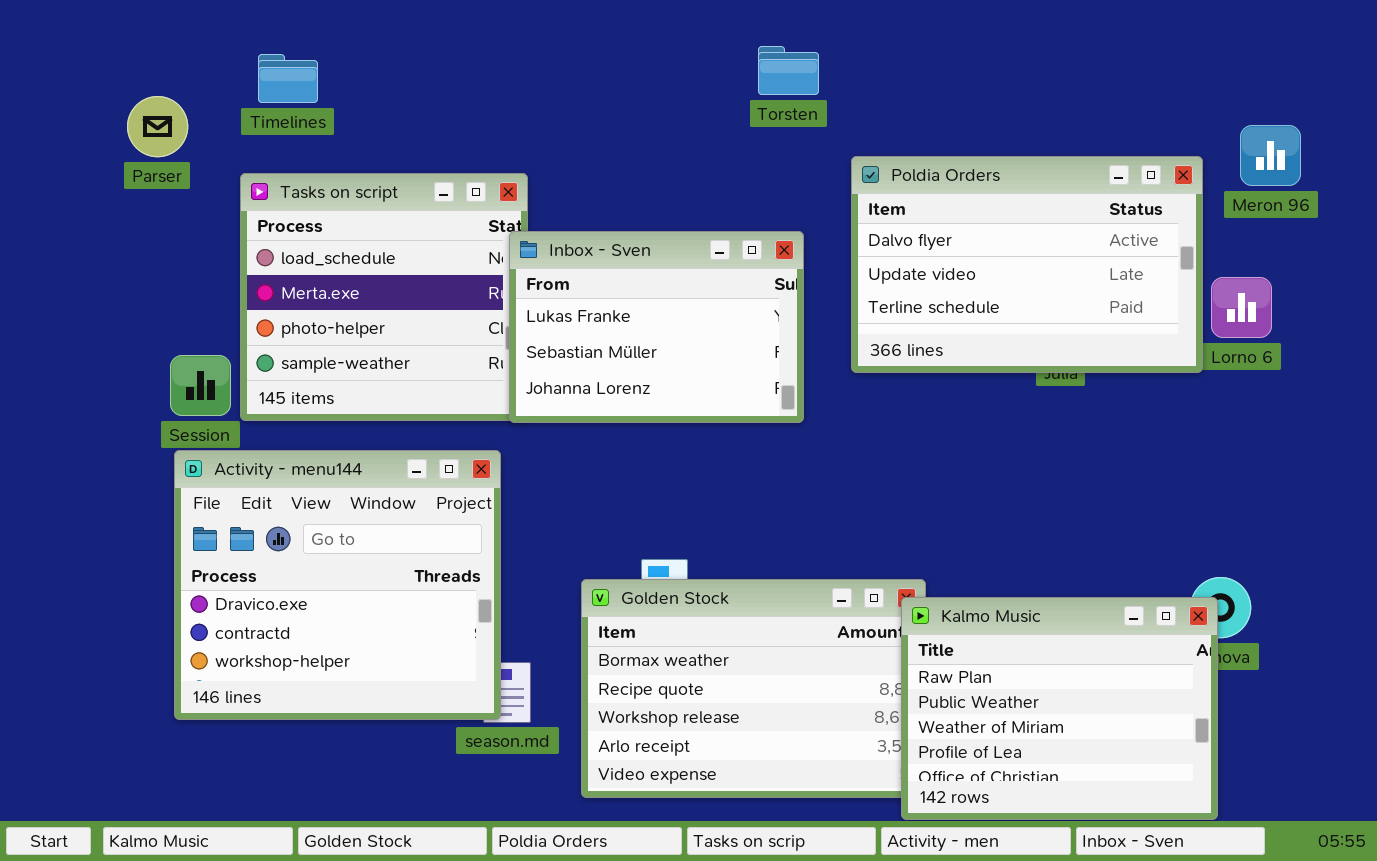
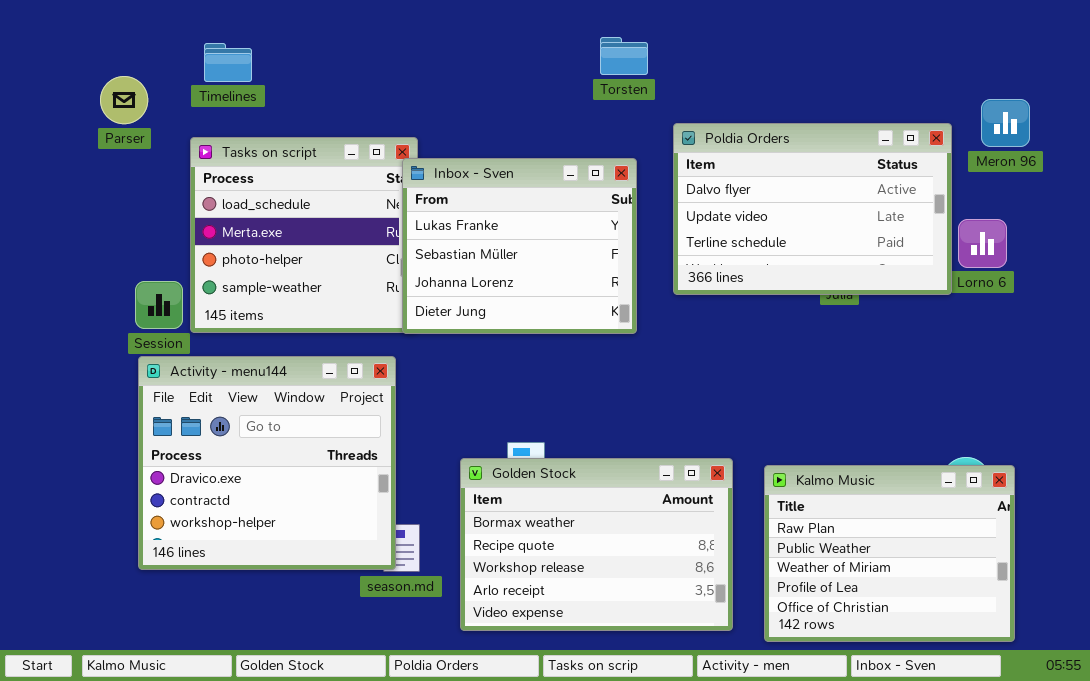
Inbox - Sven: [509,231,804,423] -> [402,158,637,334], resized
Kalmo Music: [901,597,1218,820] -> [764,465,1015,642], moved

